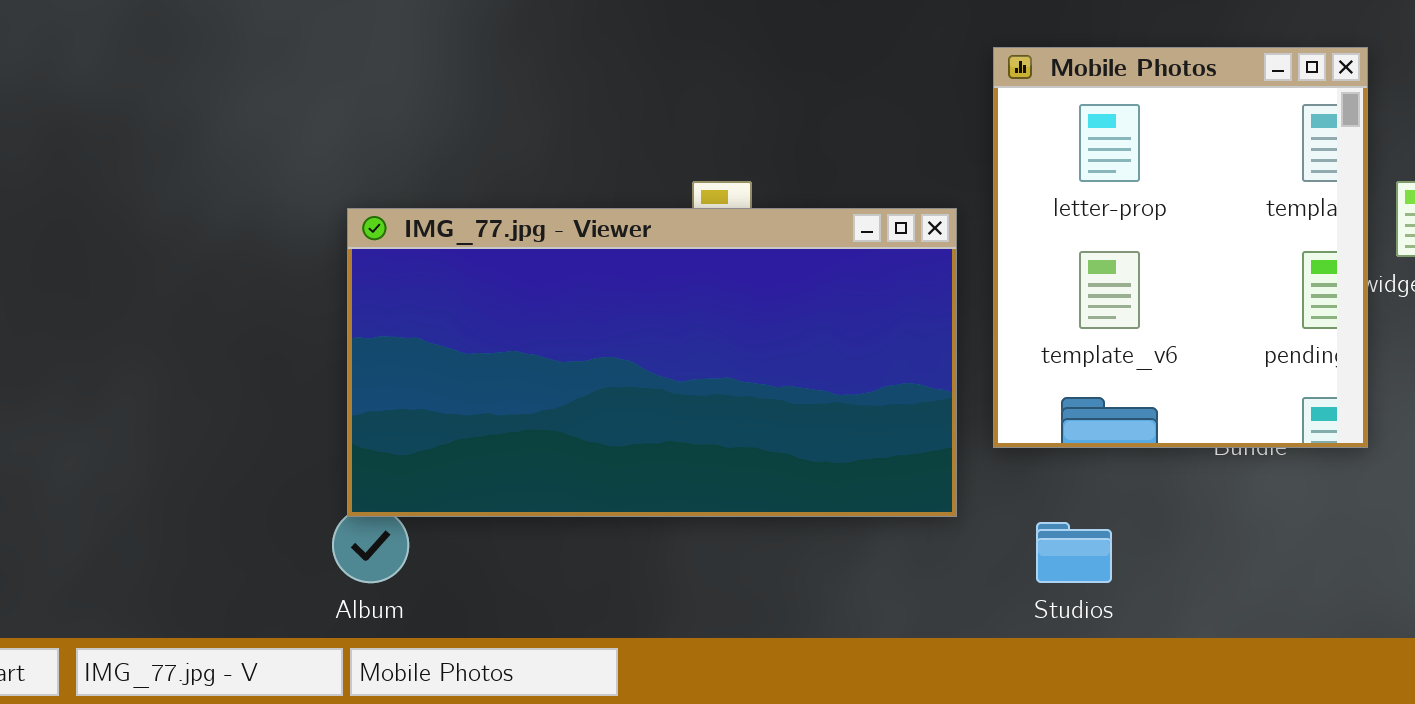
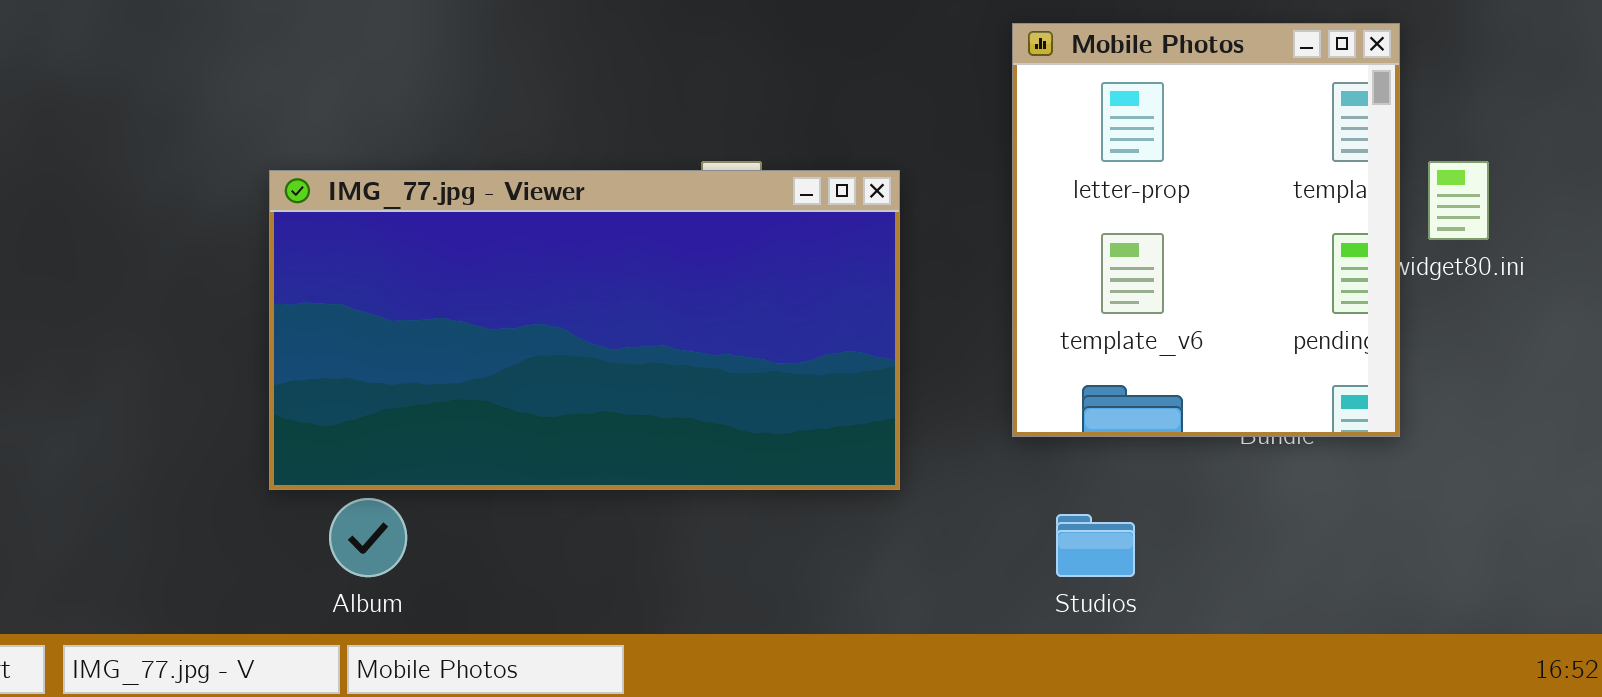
IMG_77.jpg - Viewer: [347,208,957,517] -> [269,170,900,490], moved

